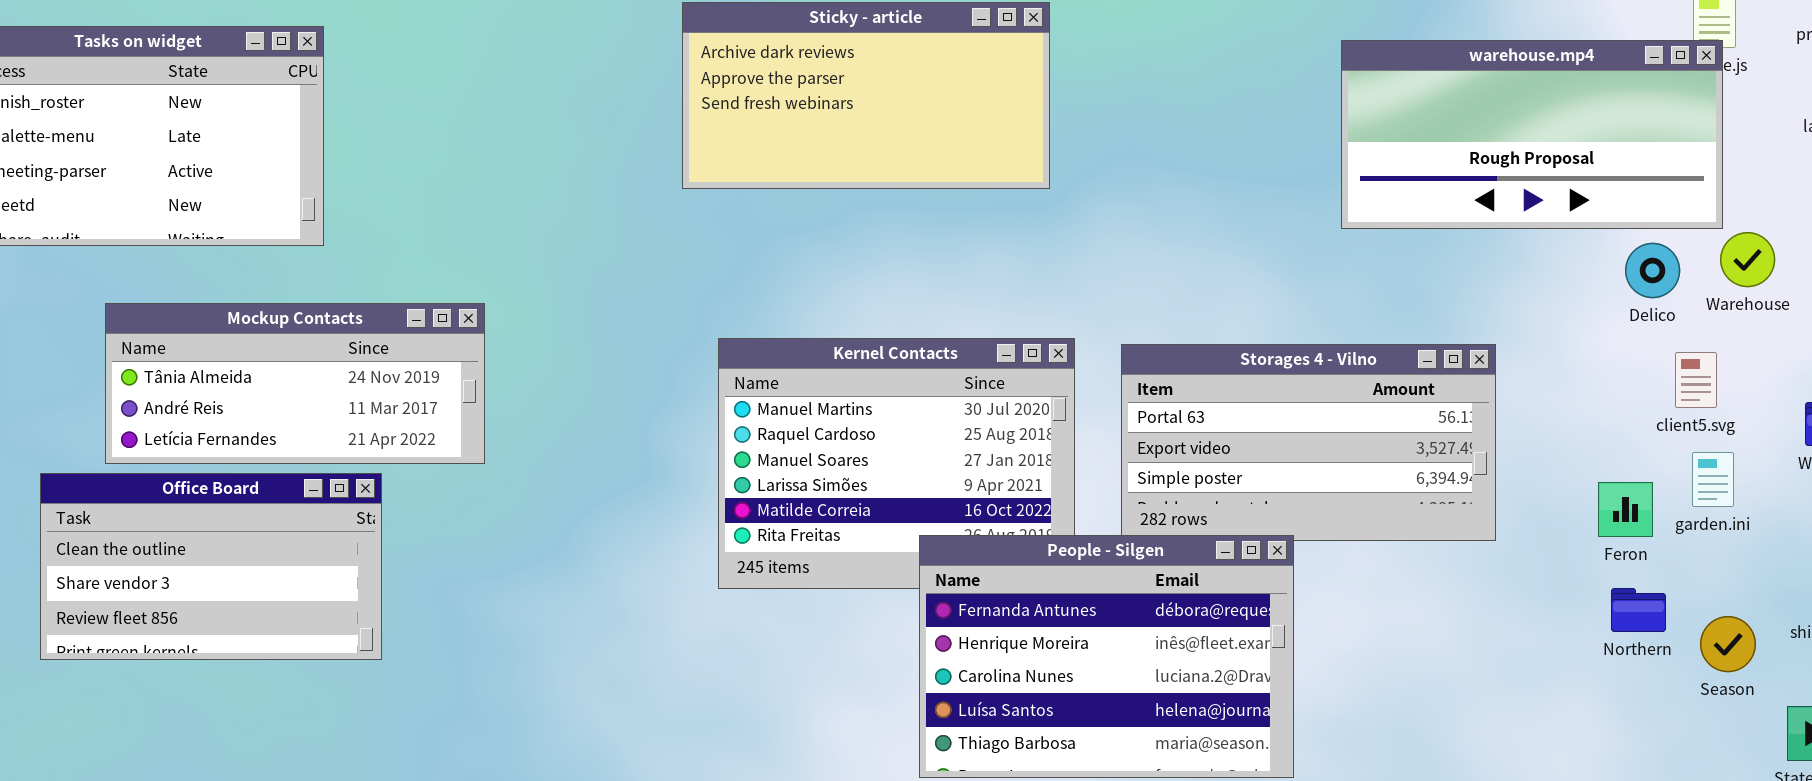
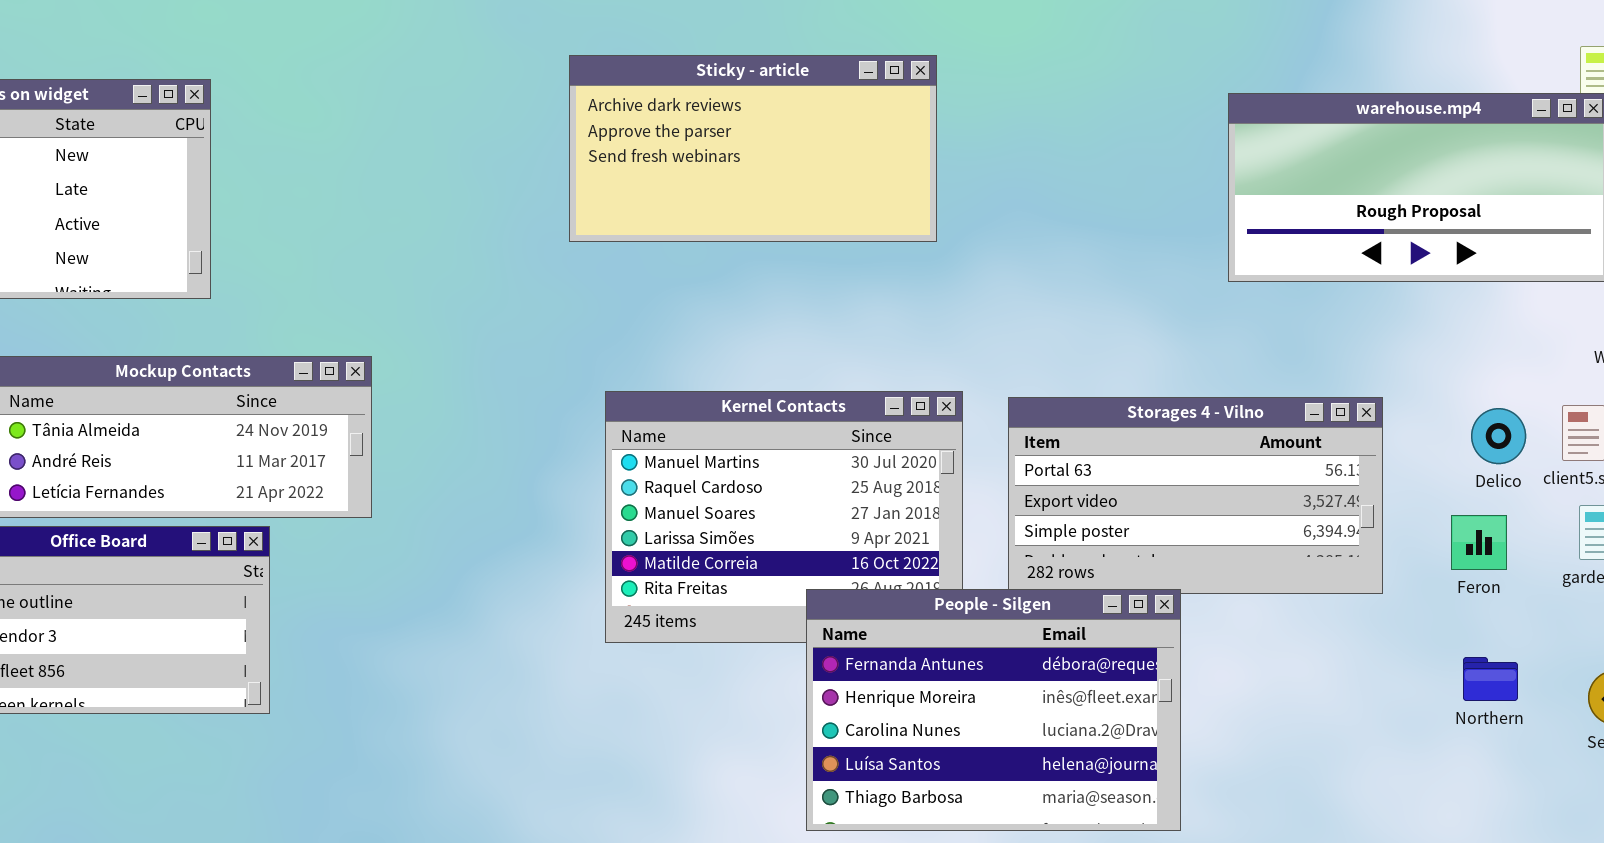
Delico: [1625,243,1680,298] -> [1471,408,1526,464], moved
Feron: [1598,482,1653,537] -> [1451,515,1507,570], moved
Northern: [1611,588,1666,632] -> [1463,657,1518,701], moved

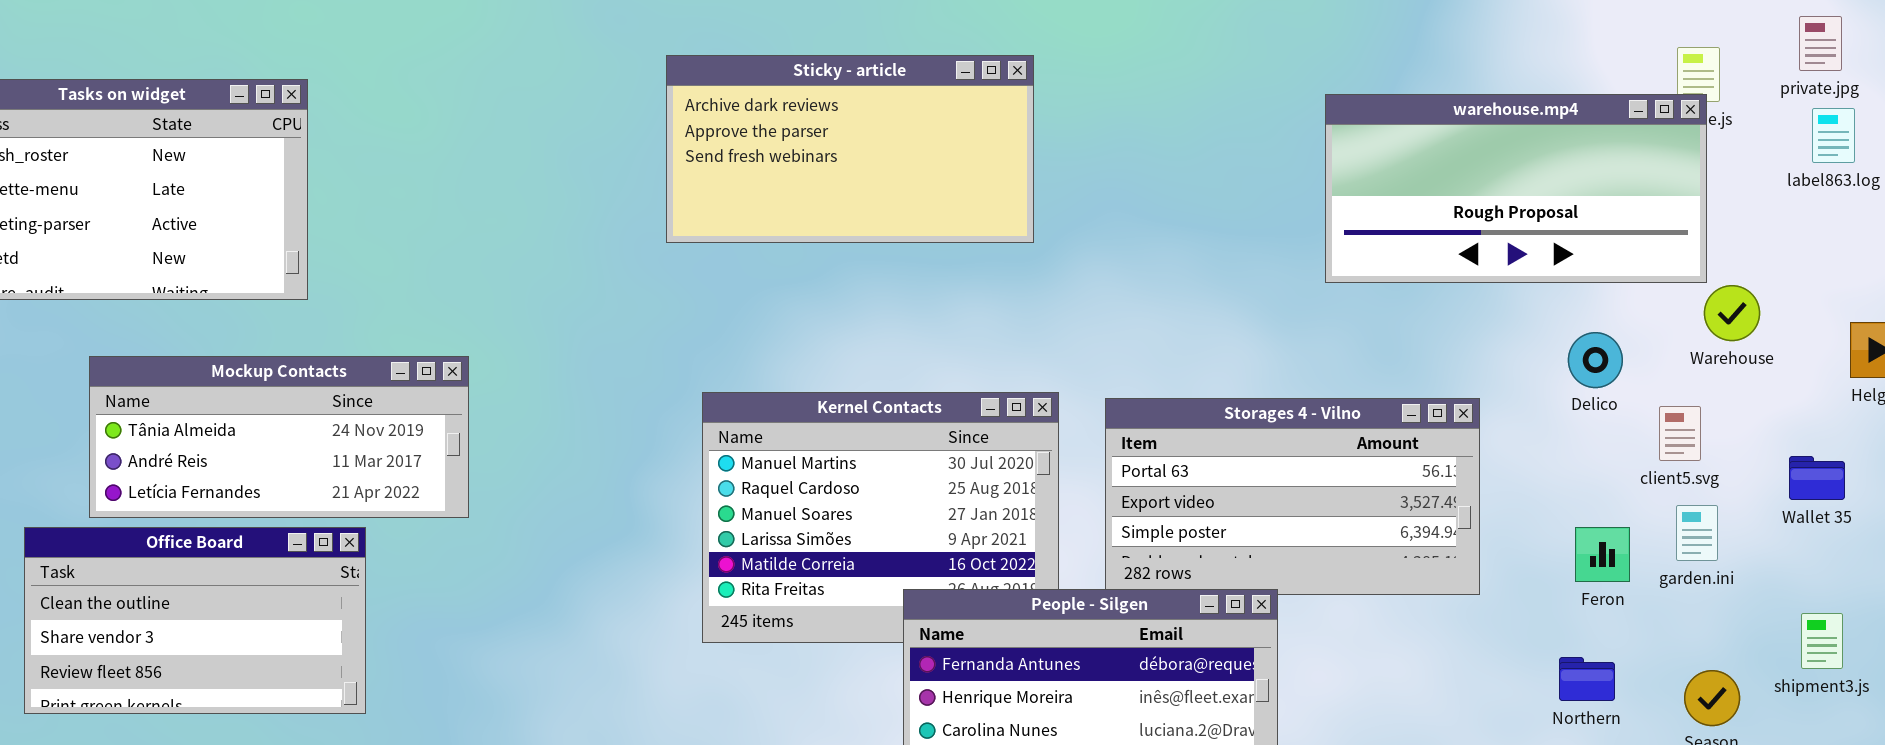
Delico: [1471,408,1526,464] -> [1568,332,1623,388], moved
Feron: [1451,515,1507,570] -> [1575,527,1630,582], moved

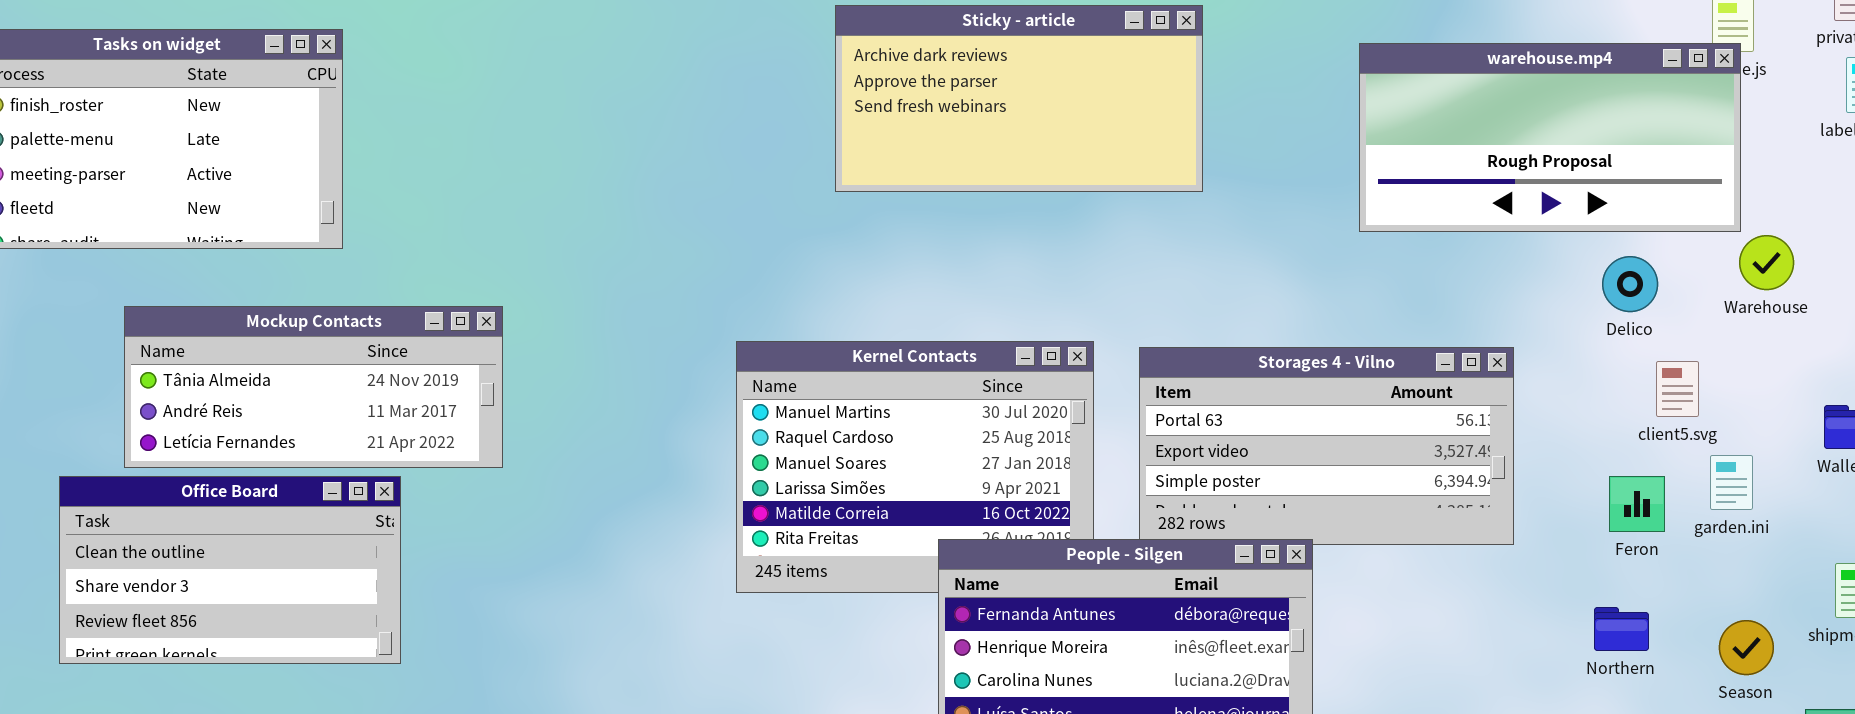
Sticky - article: [666,55,1034,243] -> [835,5,1203,192], moved
Delico: [1568,332,1623,388] -> [1602,256,1658,312], moved
client5.svg: [1659,406,1701,461] -> [1656,361,1699,417], moved

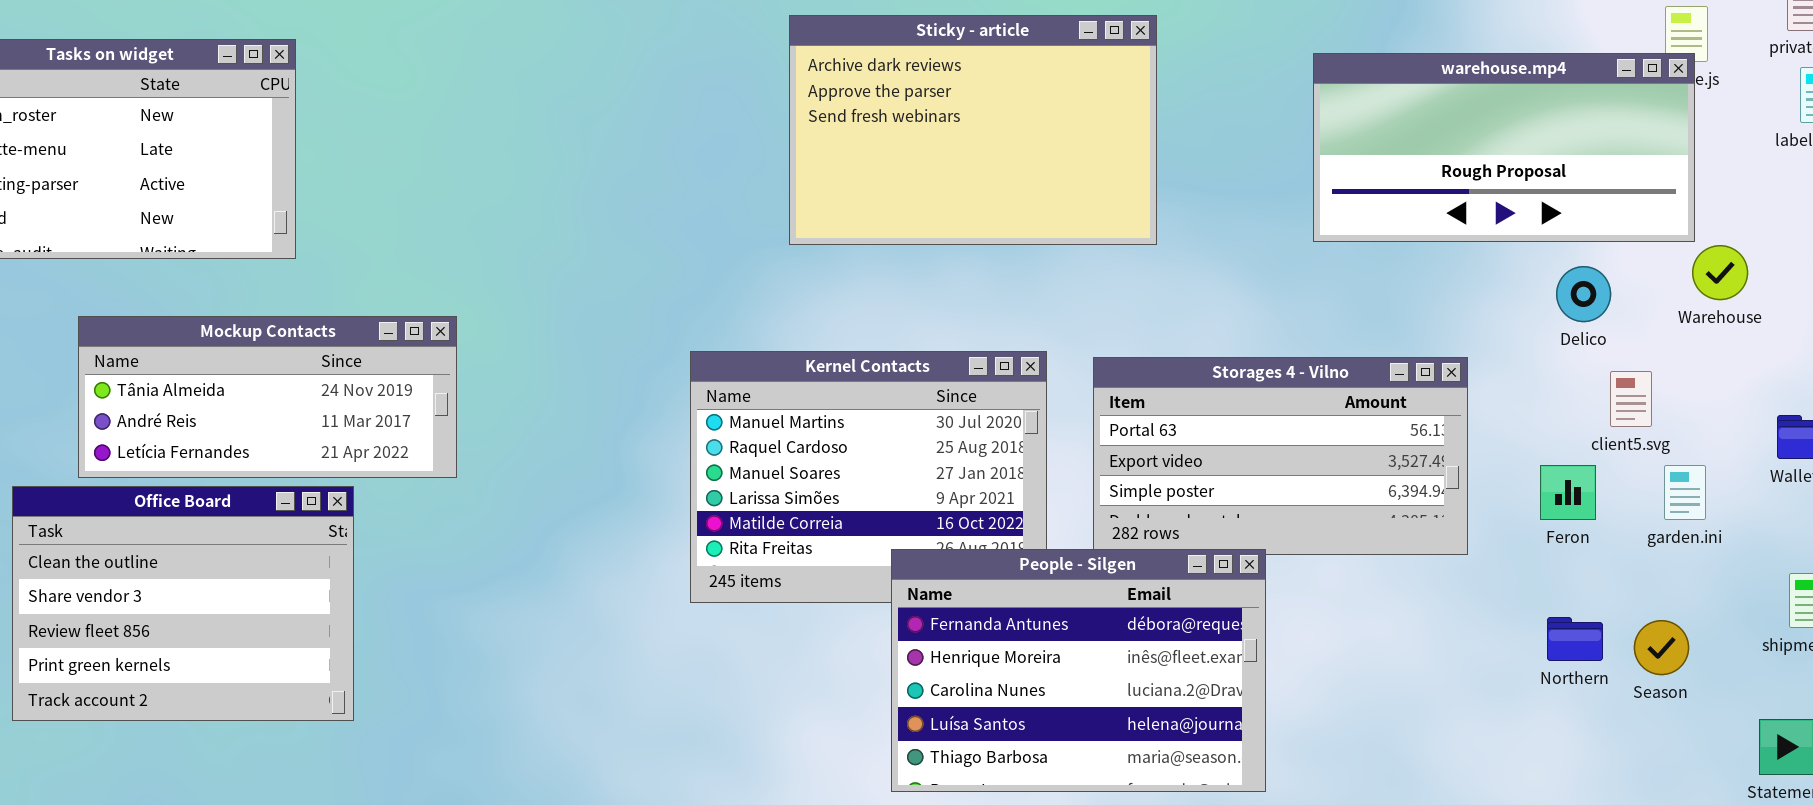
Sticky - article: [835,5,1203,192] -> [789,15,1157,245], resized
Office Board: [59,476,401,664] -> [12,486,354,721], resized
Feron: [1609,476,1665,532] -> [1540,465,1596,520], moved
Season: [1719,620,1774,675] -> [1634,620,1689,675], moved

